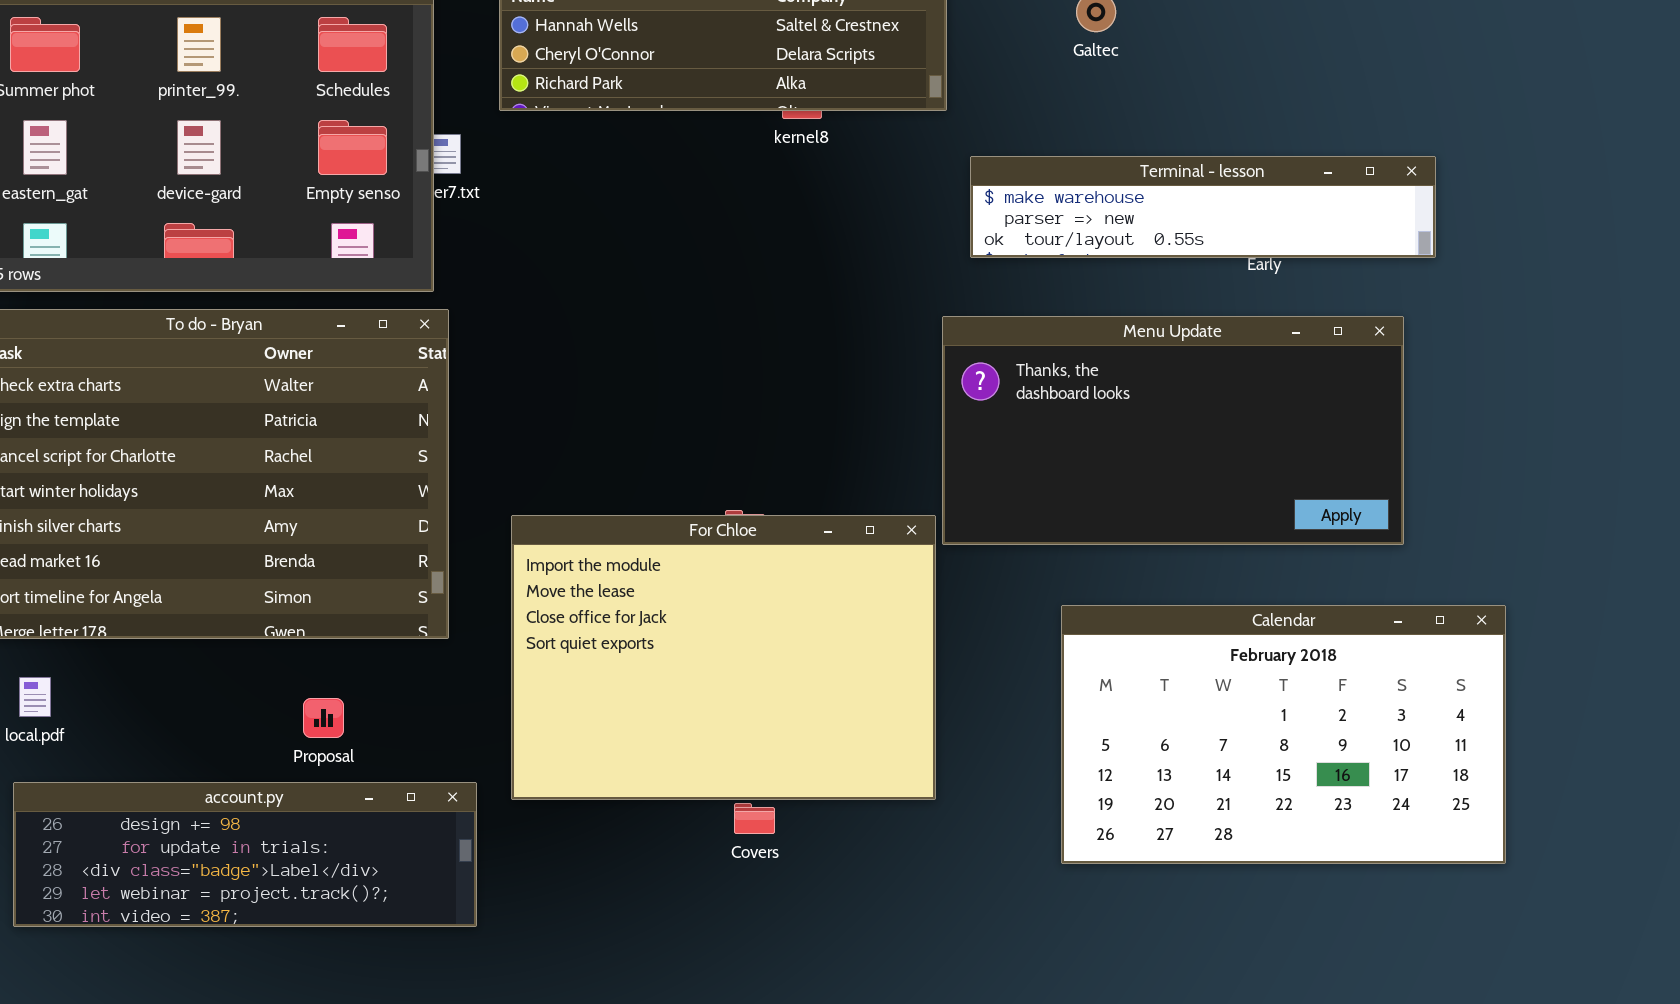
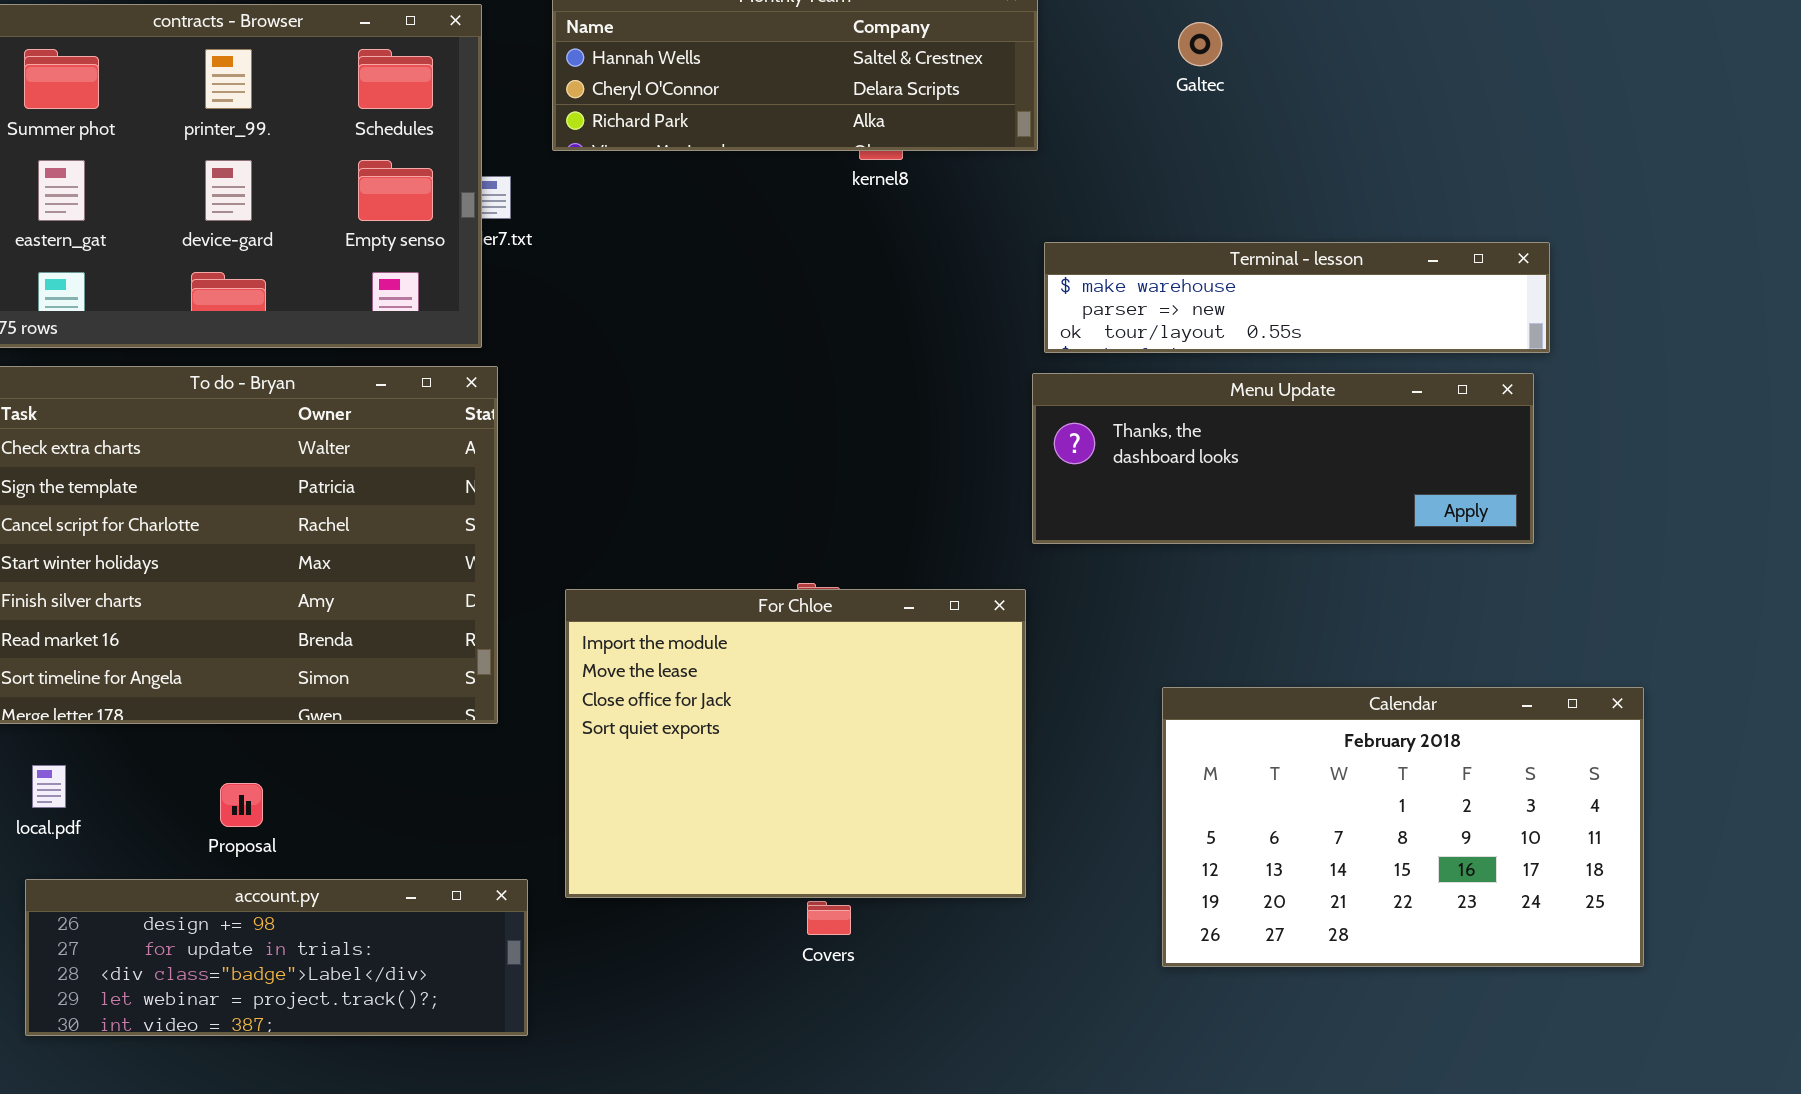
Terminal - lesson: [970,156,1436,258] -> [1044,242,1550,353], moved
Menu Update: [942,316,1404,545] -> [1032,373,1534,544], resized
Proposal: [303,698,344,738] -> [220,783,263,827], moved

